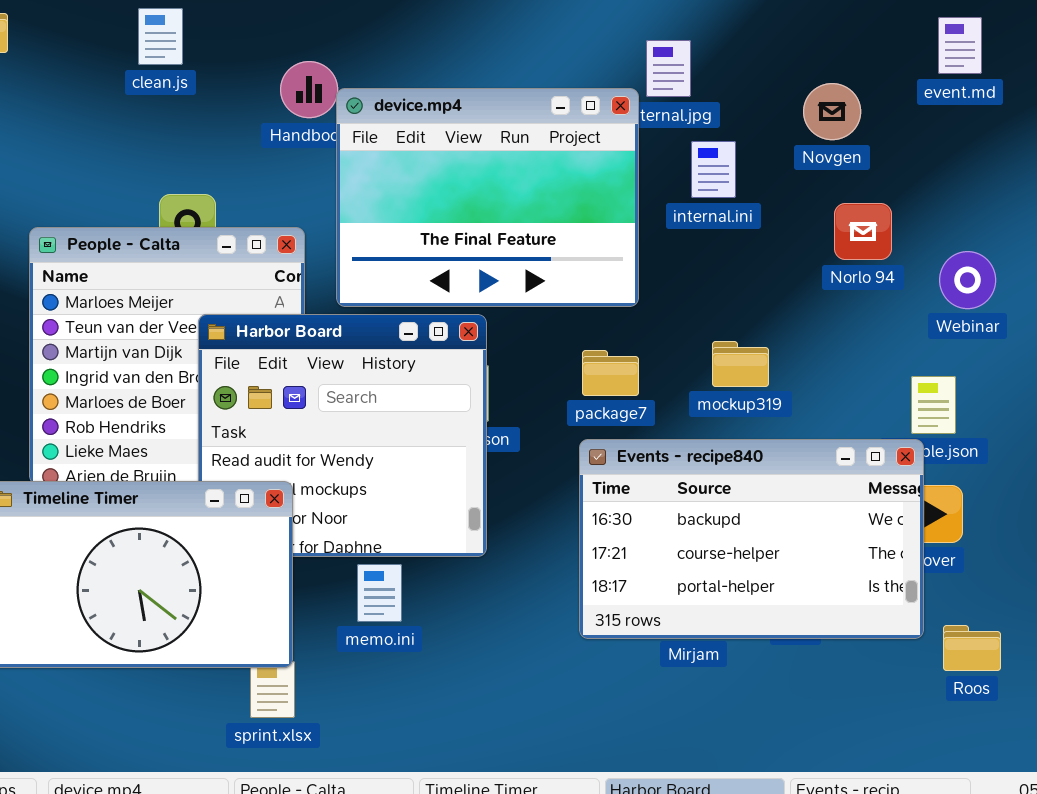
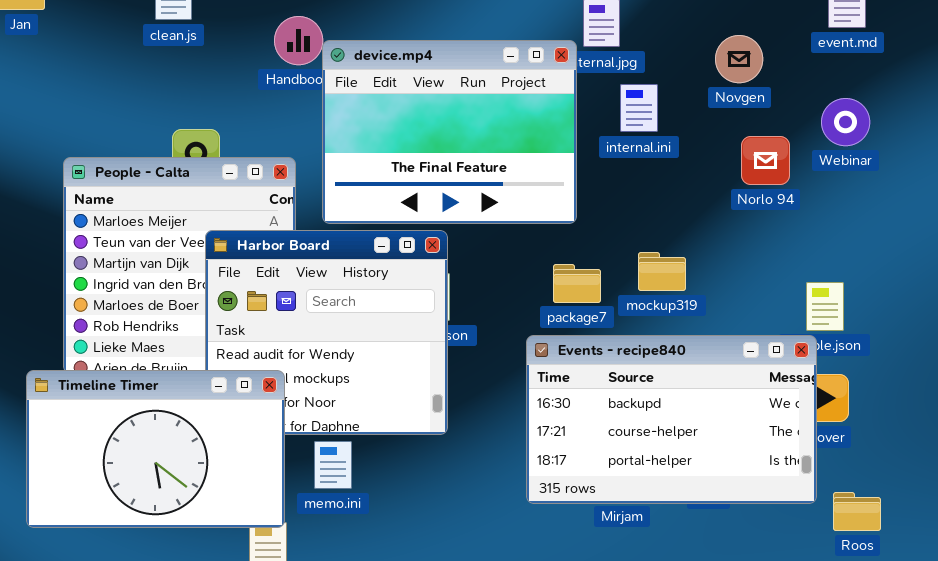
Webinar: [939,251,996,309] -> [821,98,870,146], moved
package7: [582,350,639,396] -> [553,264,601,303], moved
memo.ini: [357,564,402,622] -> [314,441,352,489], moved

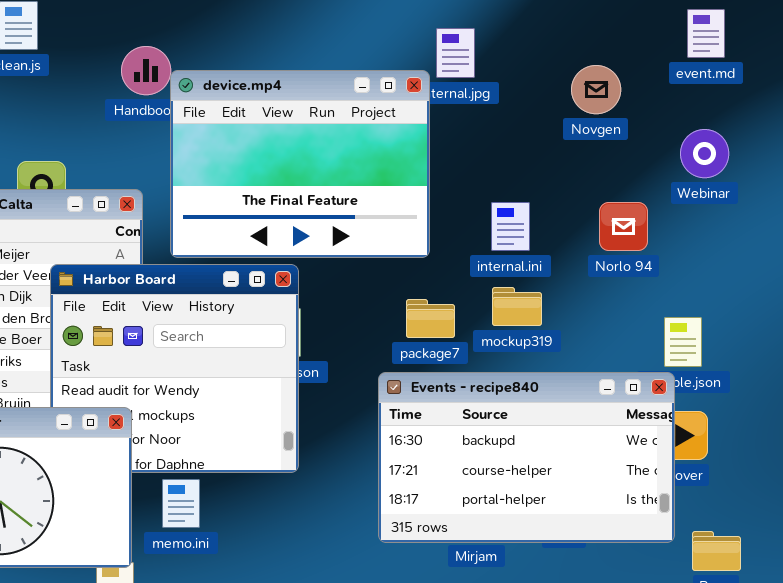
internal.ini: [620,84,658,132] -> [491,202,530,251], moved
Norlo 94: [741,136,790,185] -> [599,202,648,251], moved

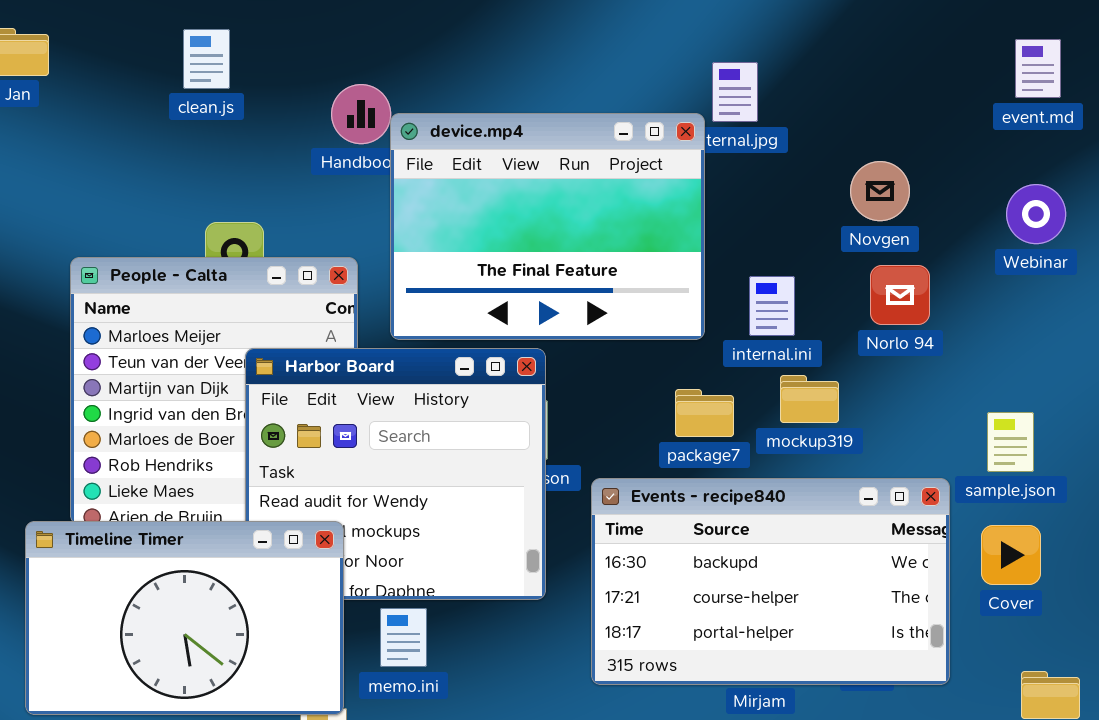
Novgen: [571,65,621,114] -> [850,161,910,221], moved
internal.ini: [491,202,530,251] -> [749,276,795,336], moved
Norlo 94: [599,202,648,251] -> [870,265,930,325], moved
Events - recipe840: [378,372,675,543] -> [591,478,950,685], moved

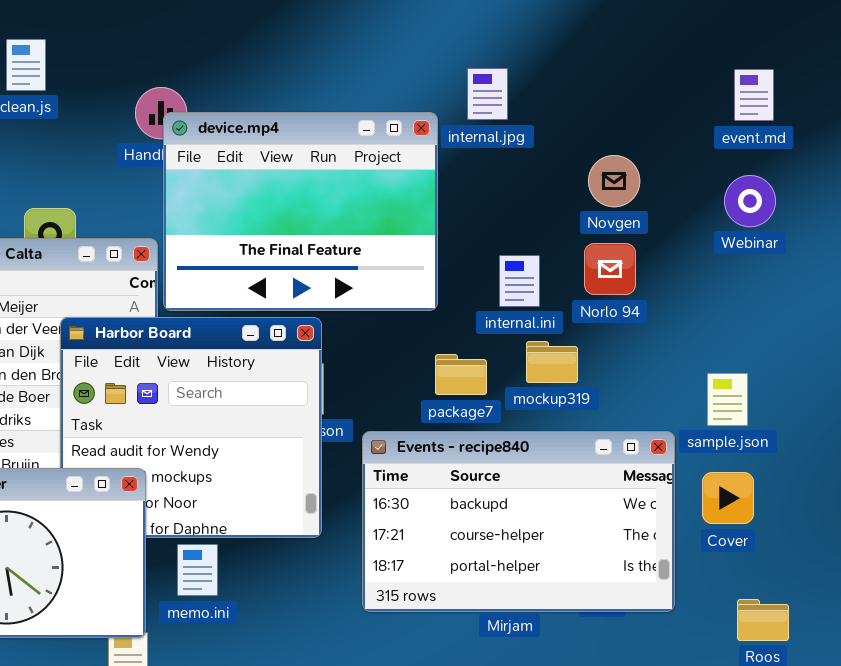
event.md: [1015,39,1061,98] -> [734,69,774,121], moved
device.mp4: [390,113,705,340] -> [163,112,438,311], moved
Norlo 94: [870,265,930,325] -> [584,243,636,295], moved

